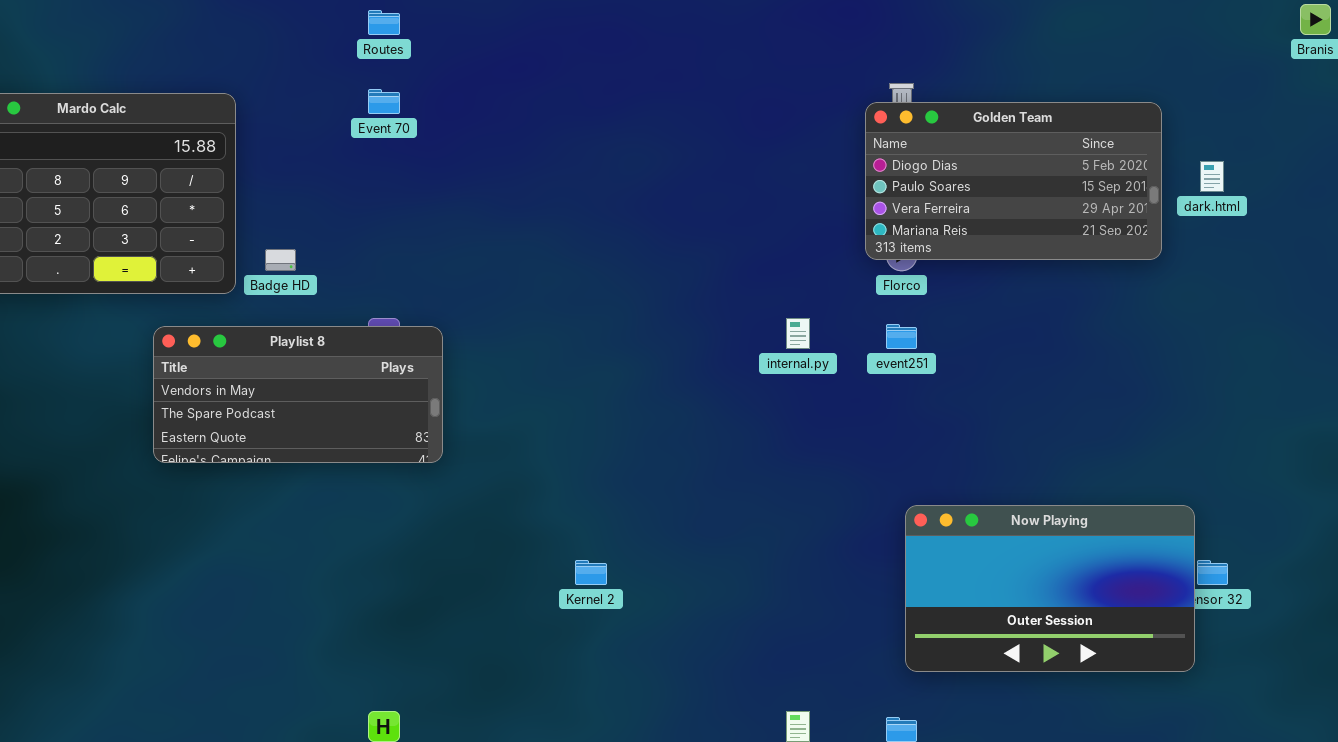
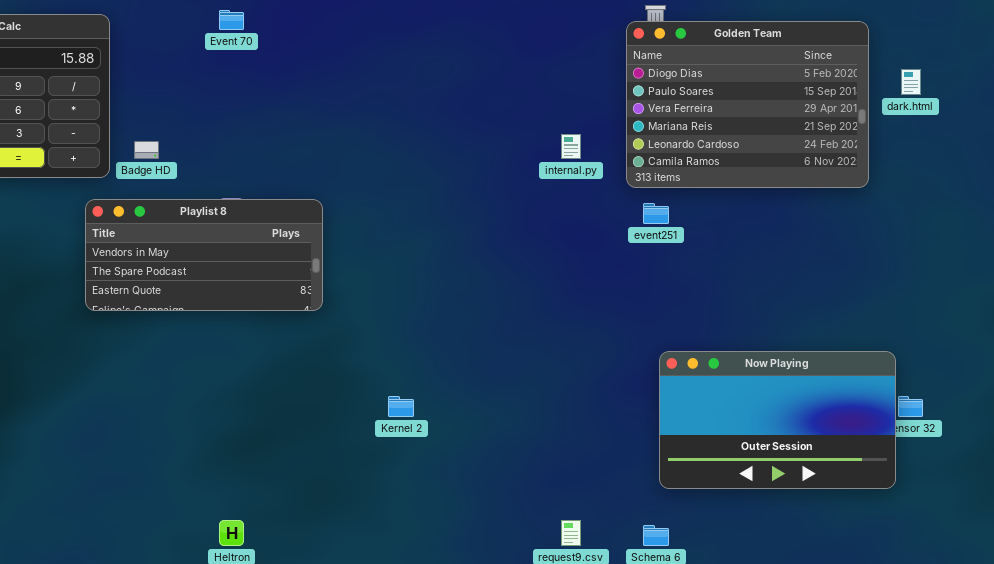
Golden Team: [865,102,1162,260] -> [626,21,869,188], resized
internal.py: [786,318,810,349] -> [561,134,581,159], moved
Playlist 8: [153,326,443,463] -> [85,199,323,311], moved

